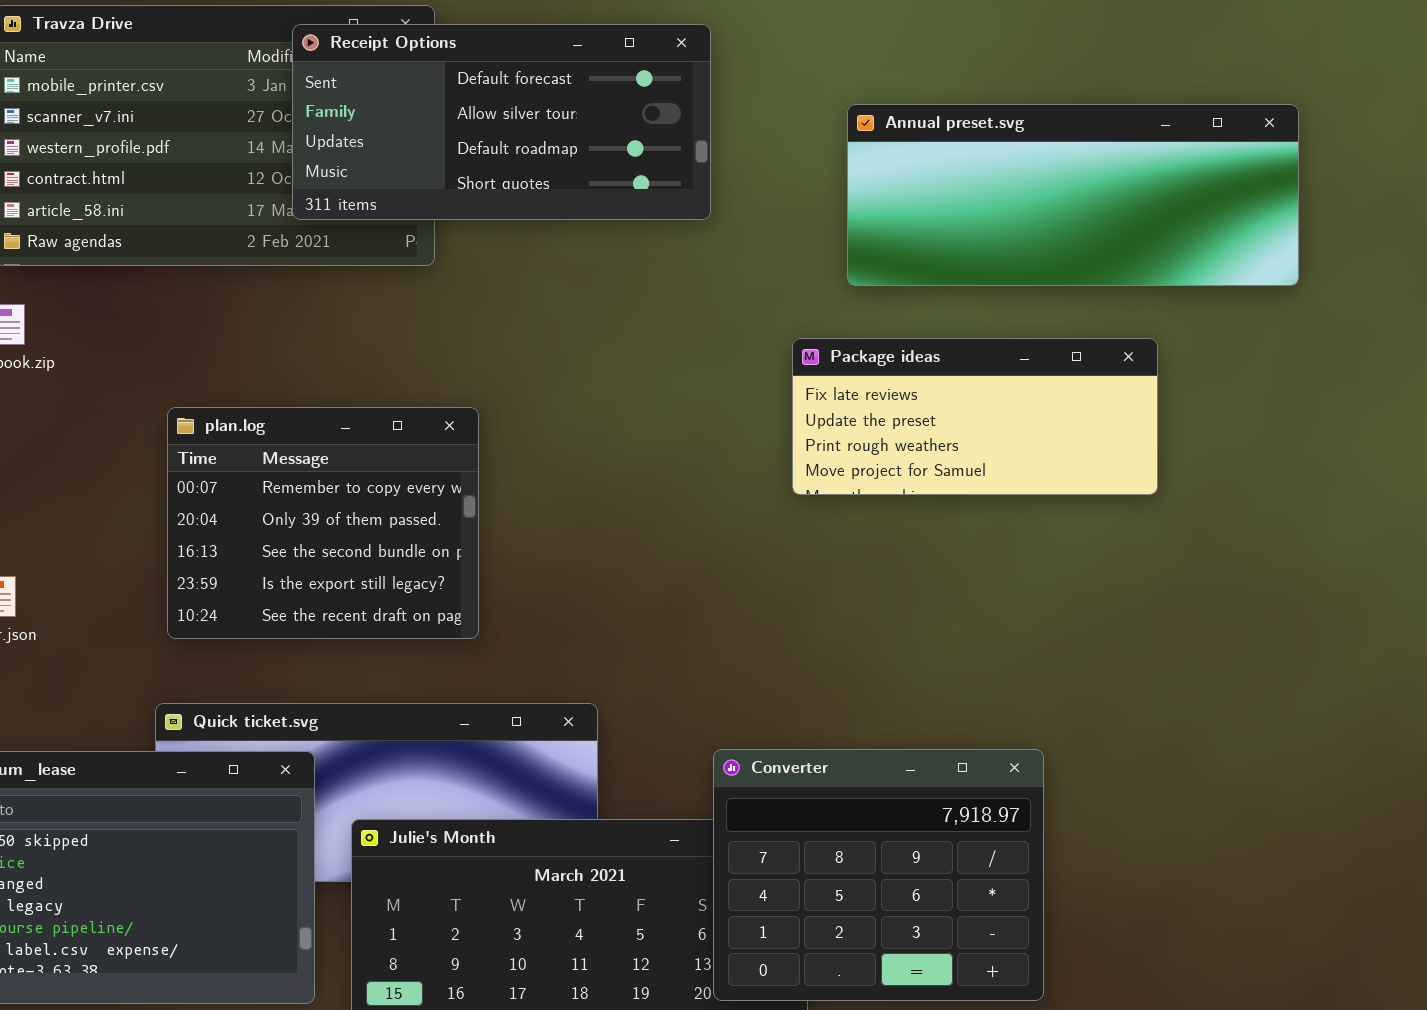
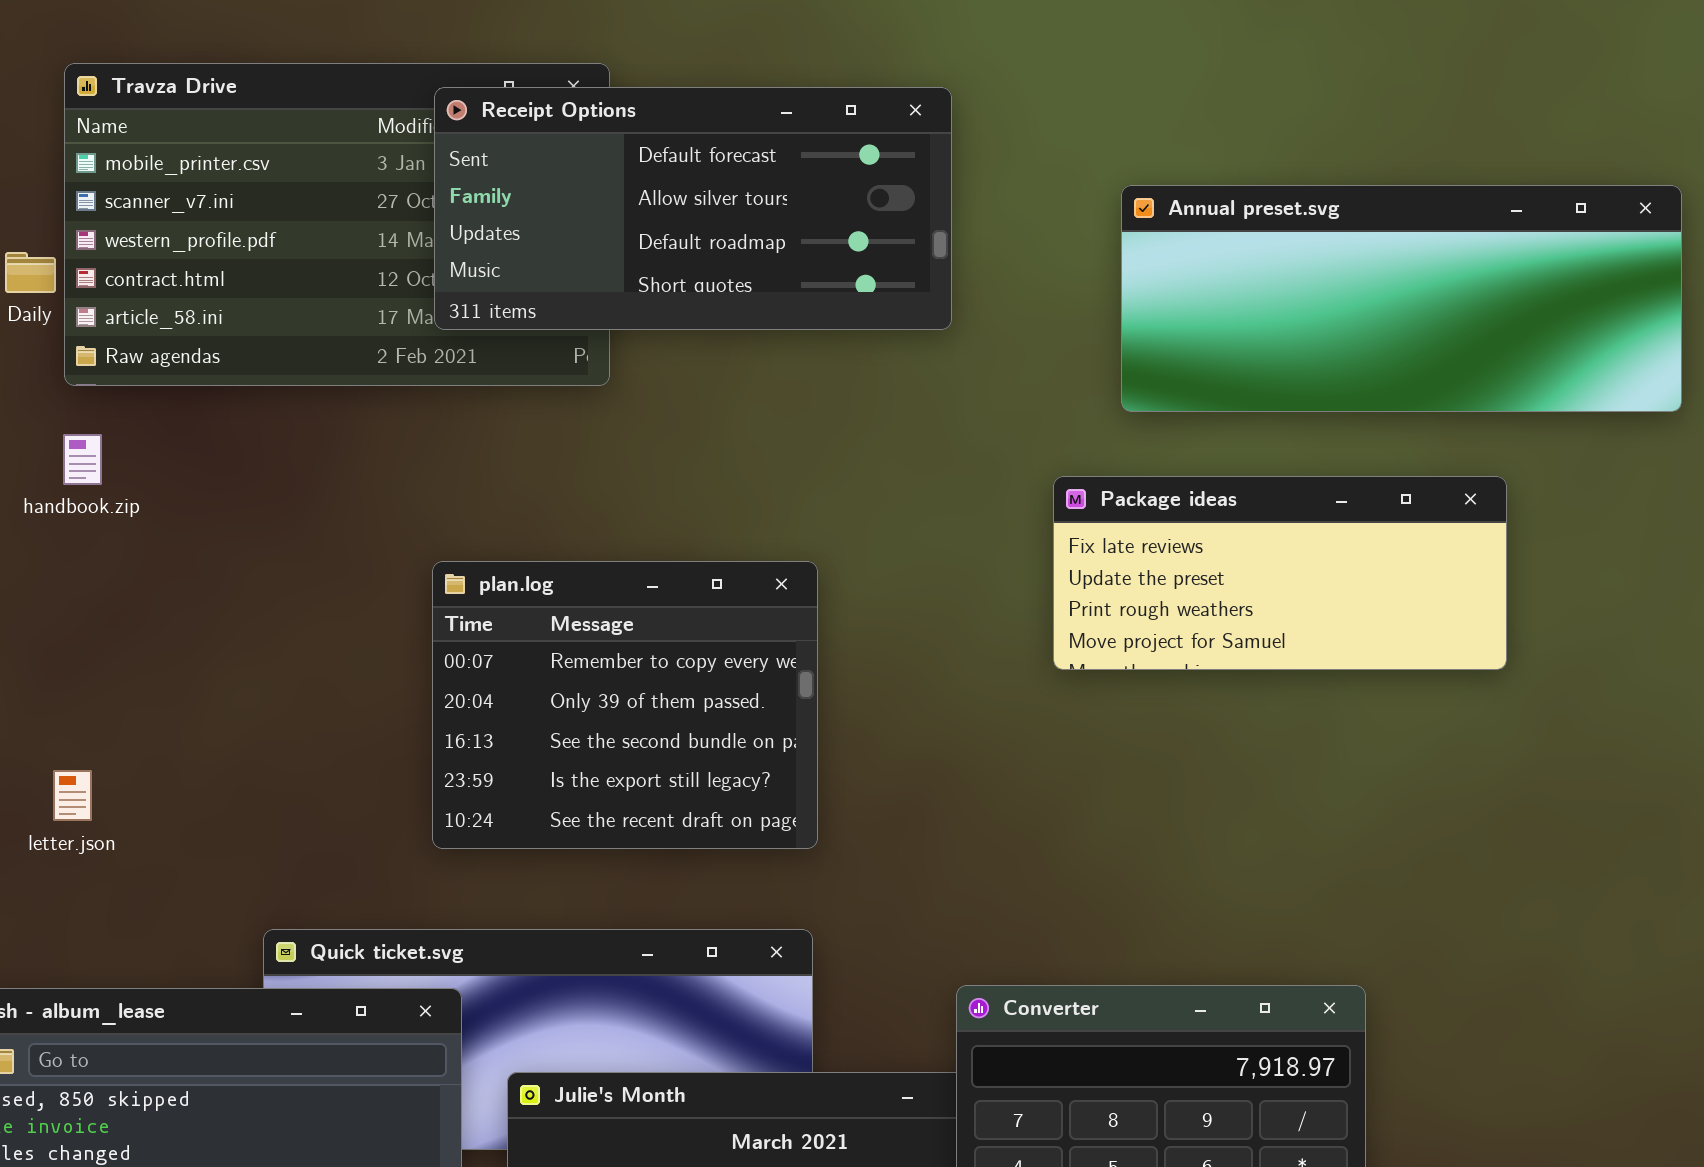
plan.log: [167,407,479,639] -> [432,561,818,849], moved

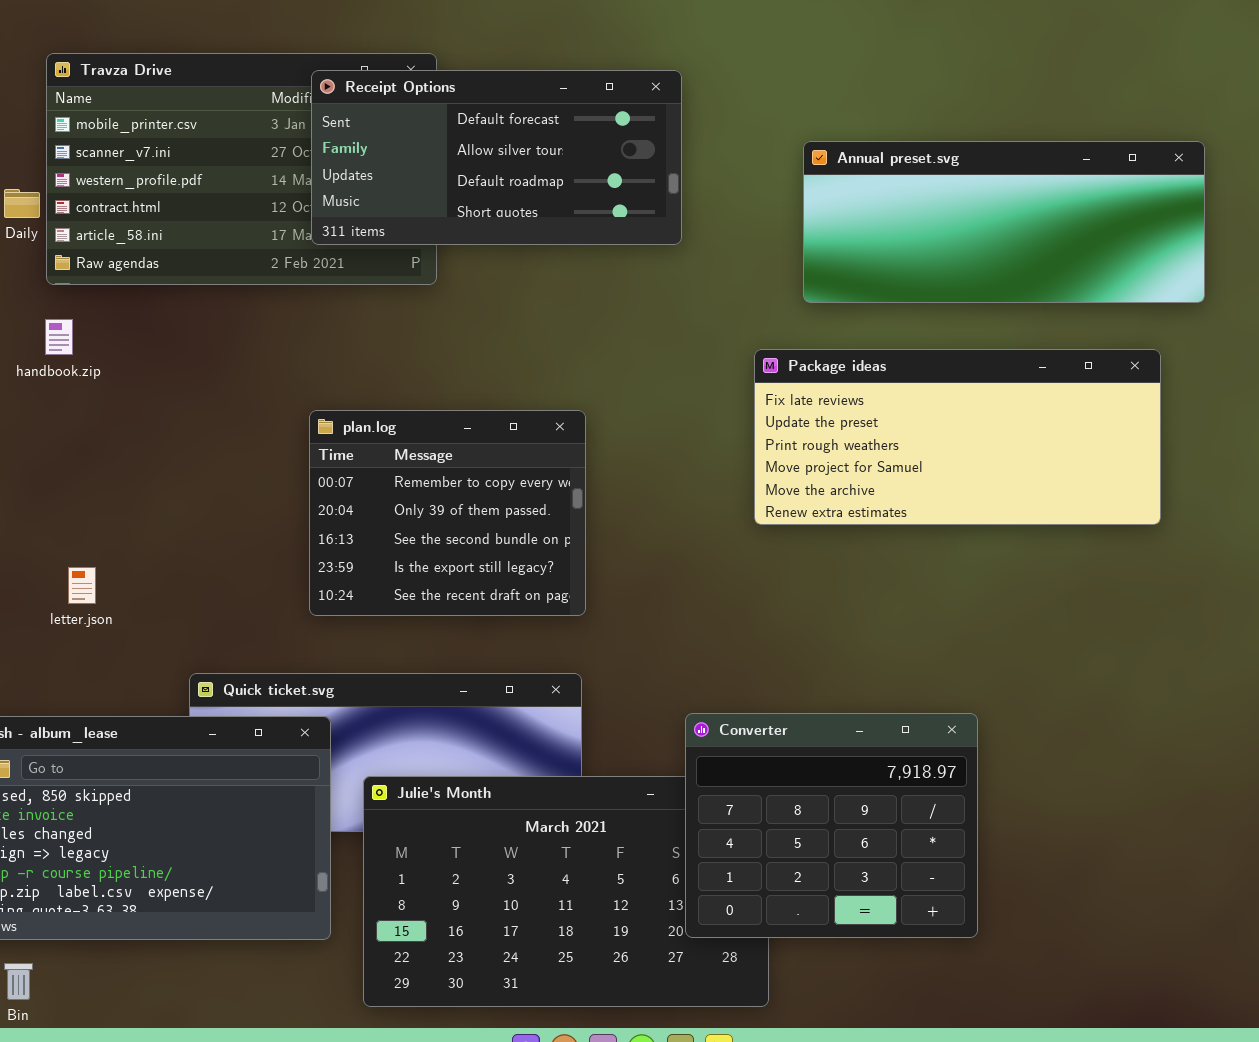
Package ideas: [1053,476,1507,670] -> [754,349,1161,525], resized
letter.json: [53,770,92,821] -> [68,567,96,604], moved

